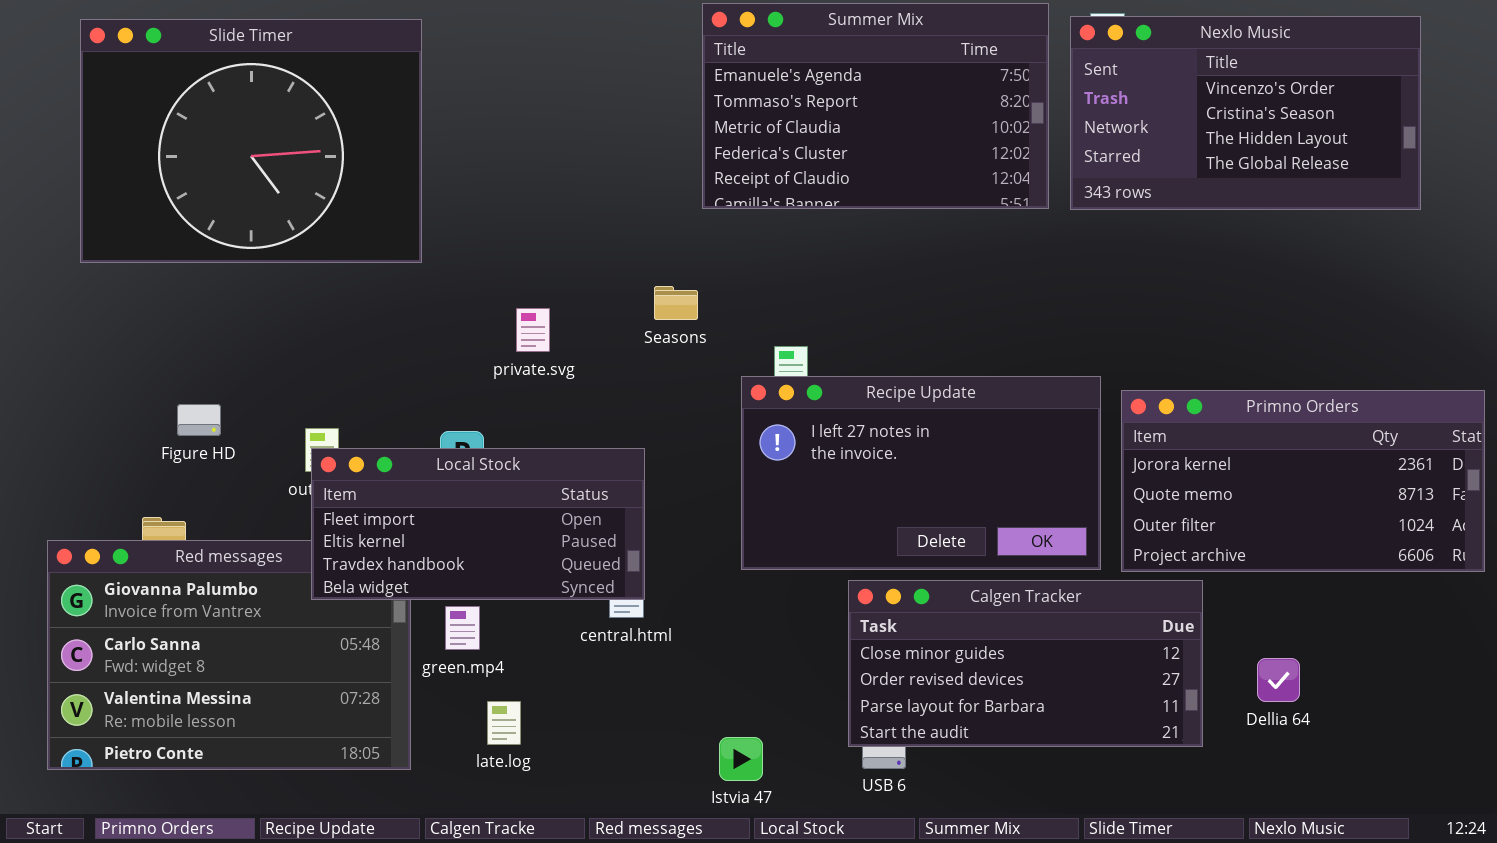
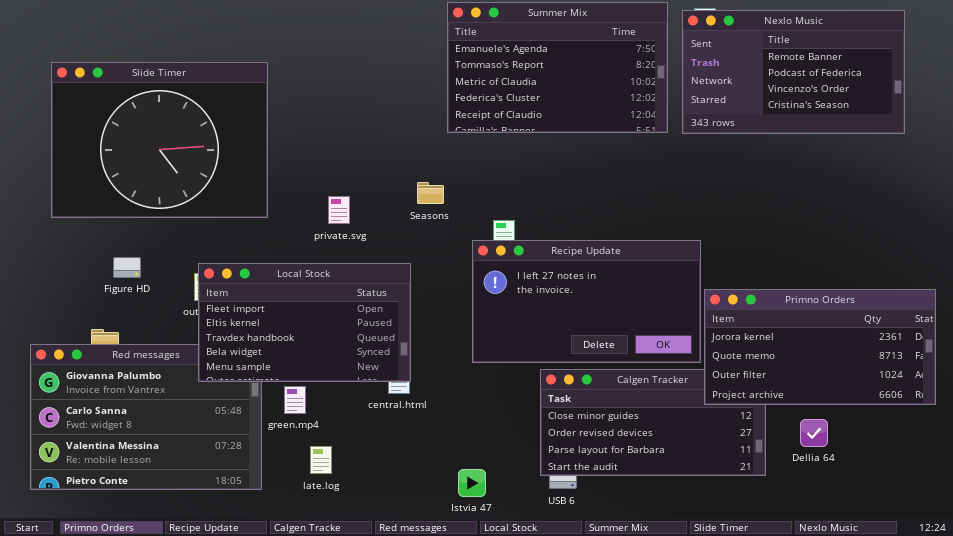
Nexlo Music: [1070,16,1421,210] -> [682,10,905,134], scrolled up 2 rows
Slide Timer: [80,19,422,263] -> [51,62,268,218], moved
Primno Orders: [1121,390,1485,572] -> [704,289,936,405], moved
Local Stock: [311,448,645,600] -> [198,263,411,382], resized

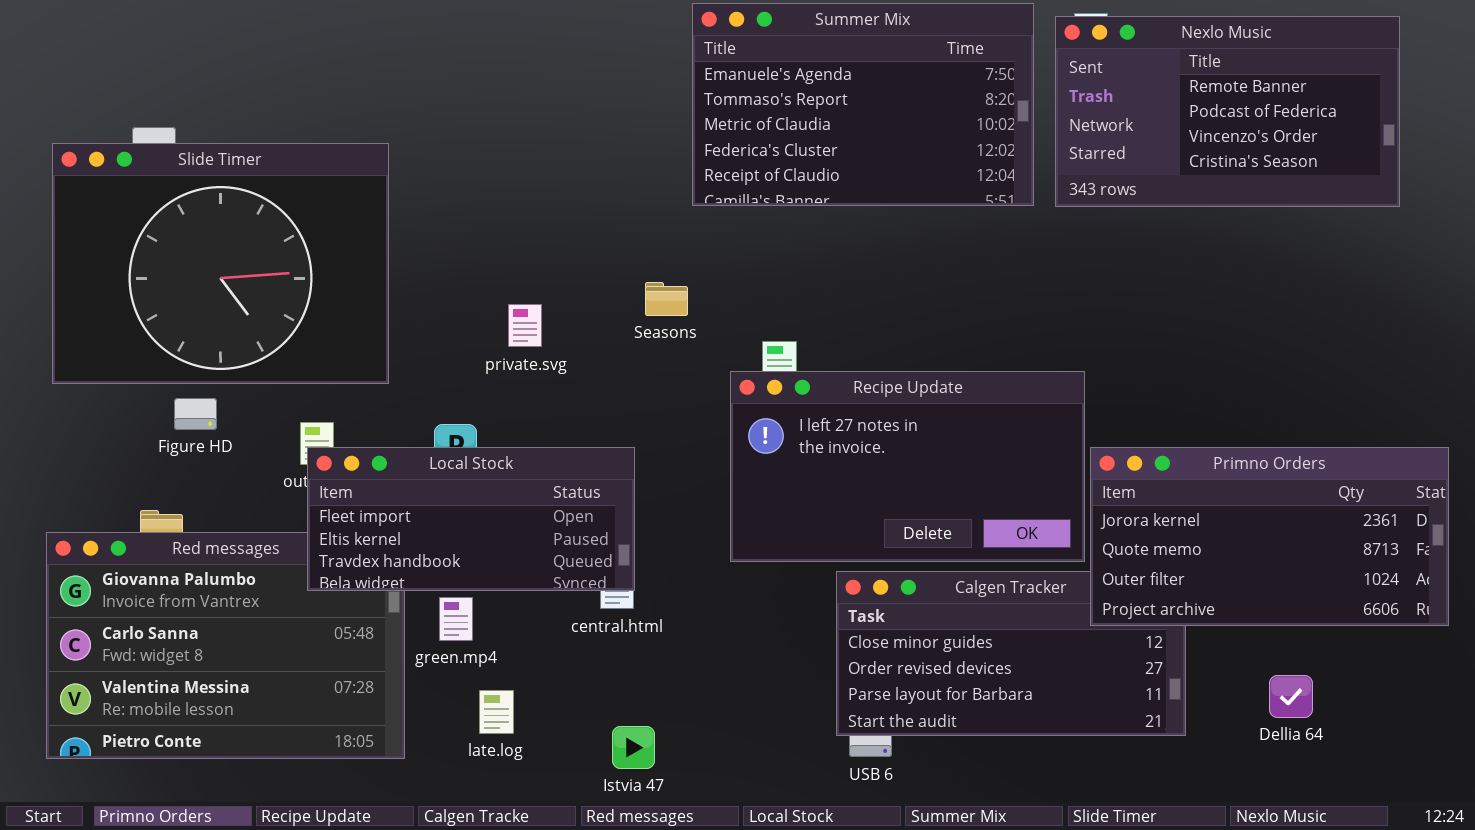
Slide Timer: [51,62,268,218] -> [52,143,389,384], moved
Local Stock: [198,263,411,382] -> [307,447,635,591], resized
Dellia 64: [800,419,828,447] -> [1269,675,1313,718], moved
Istvia 47: [458,469,486,497] -> [612,726,655,769], moved

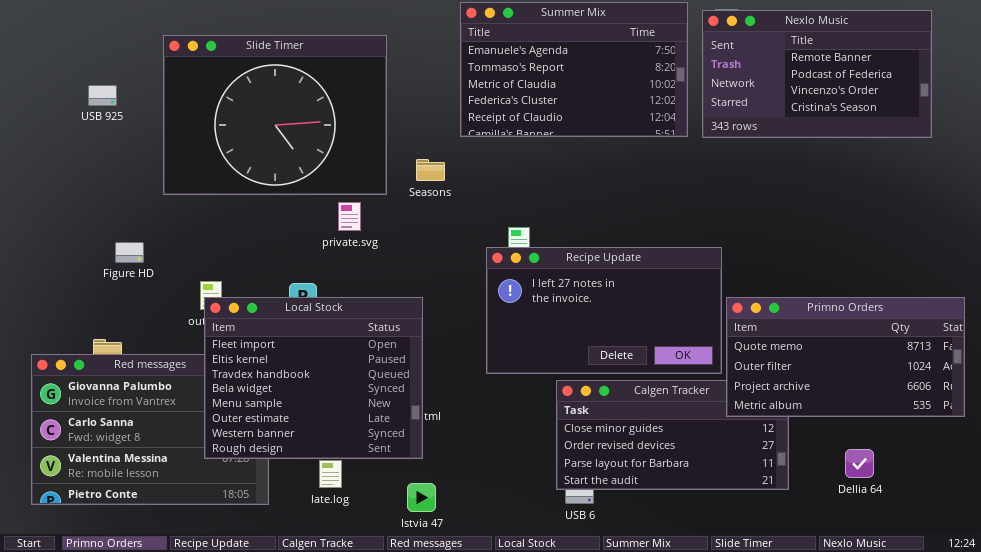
Slide Timer: [52,143,389,384] -> [163,35,387,195], moved
Seasons: [645,282,688,316] -> [416,159,445,181], moved
Figure HD: [174,398,217,430] -> [115,242,144,263], moved
Local Stock: [307,447,635,591] -> [204,297,423,459], resized
Primno Orders: [1090,447,1449,626] -> [726,297,965,417], scrolled down 1 row

